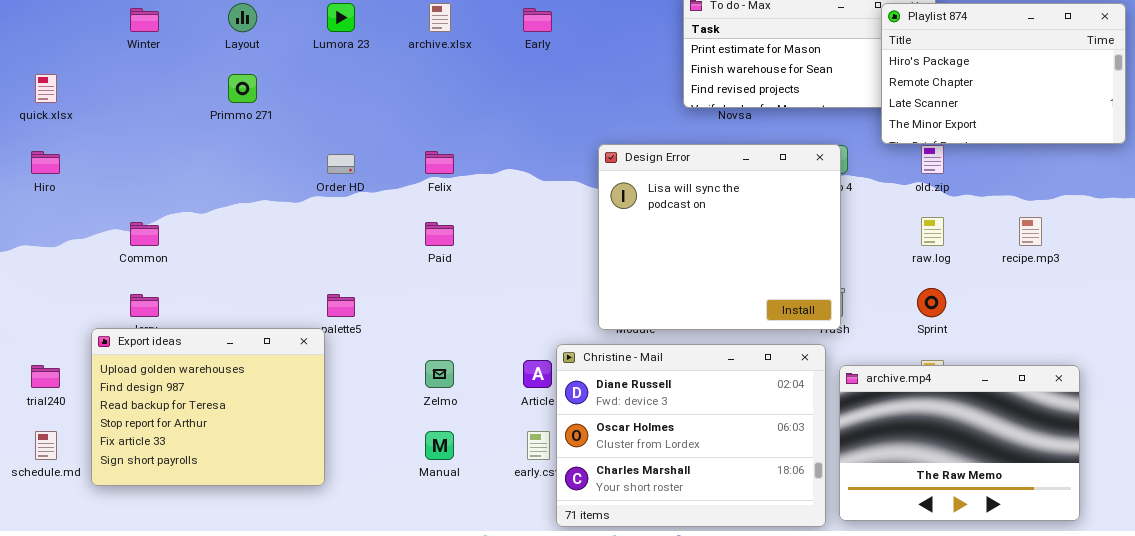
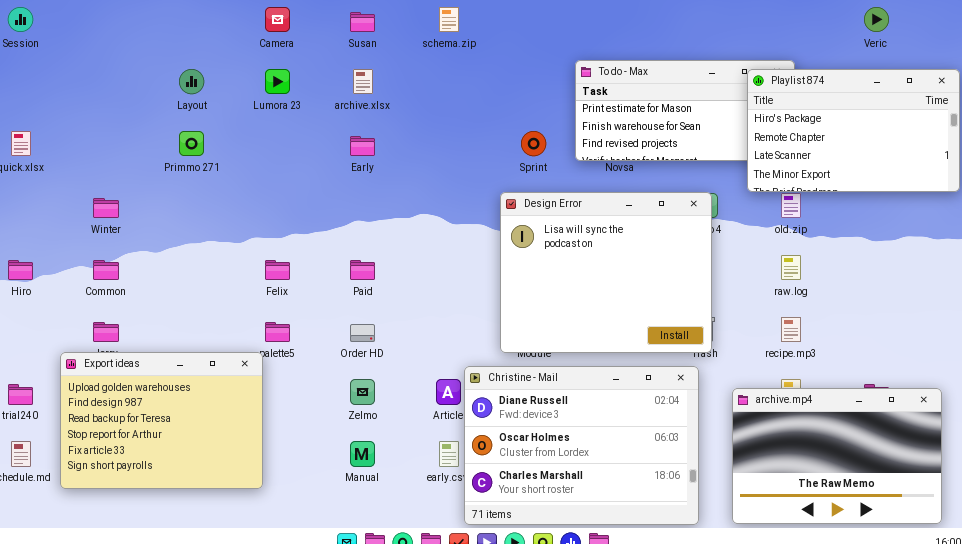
Winter: [130,8,159,32] -> [93,198,119,218], moved
Early: [523,8,552,32] -> [350,136,375,156], moved
Hiro: [31,151,60,174] -> [8,260,33,280], moved
Felix: [425,151,454,174] -> [265,260,290,280], moved
Order HD: [327,154,355,174] -> [350,324,375,342], moved
recipe.mp3: [1019,217,1042,246] -> [781,317,801,342], moved
Sprint: [917,288,946,317] -> [521,131,546,156], moved
archive.mp4: [839,365,1080,521] -> [732,388,942,524], moved

